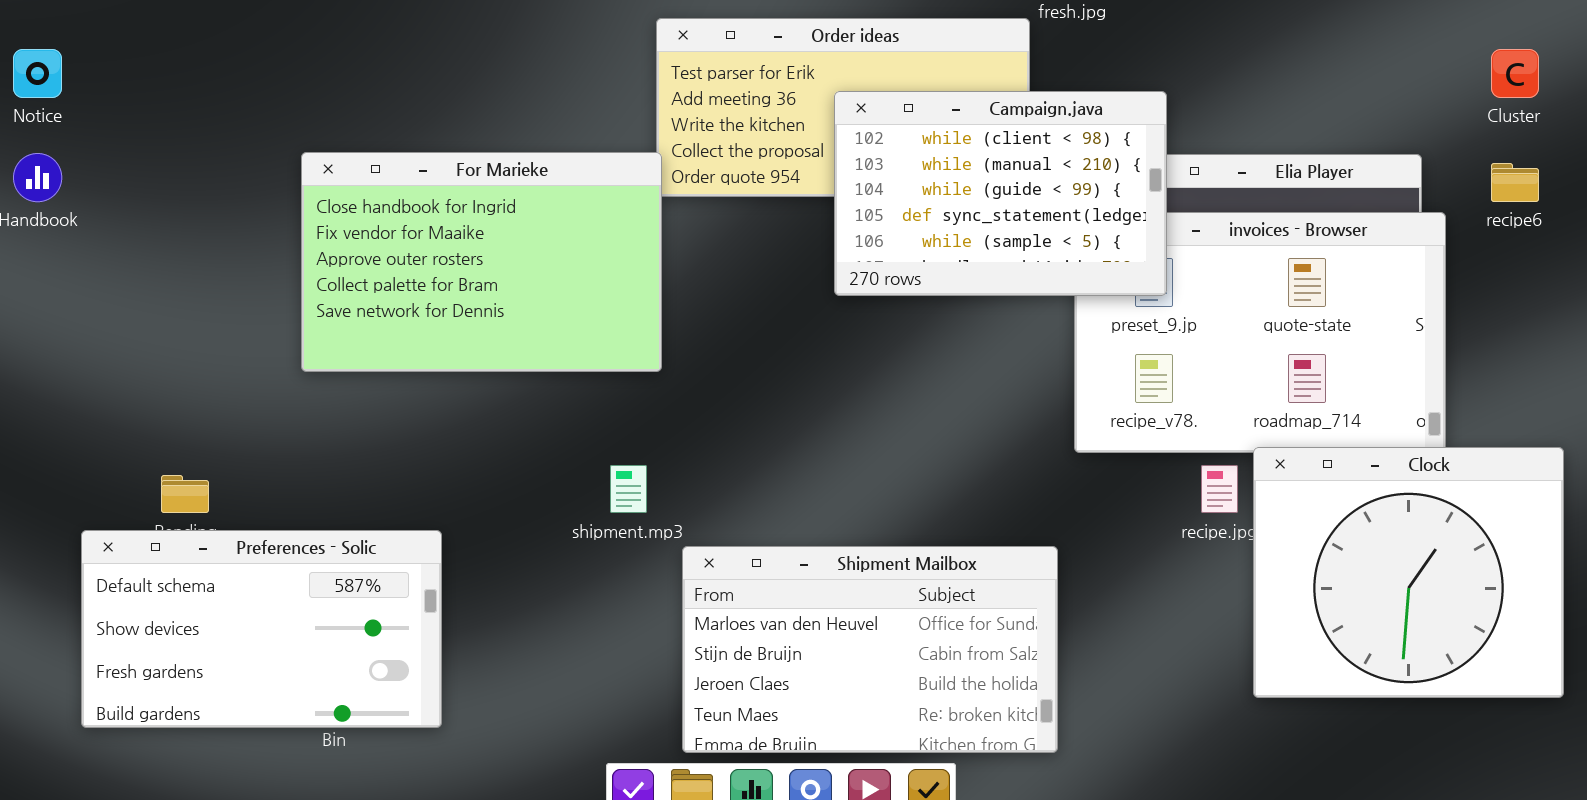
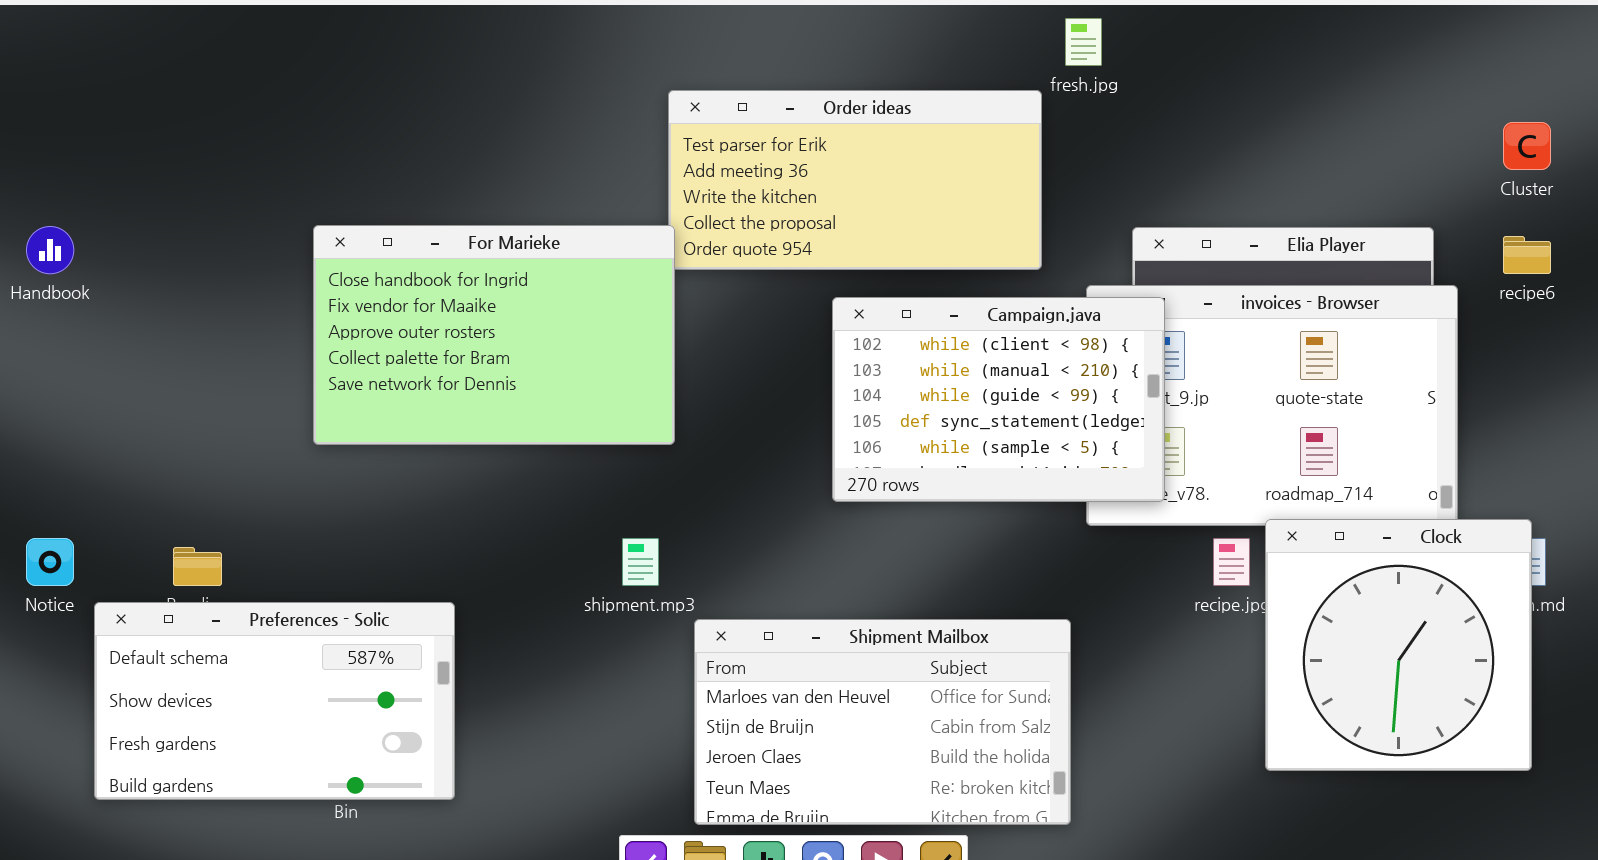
Notice: [13,49,62,98] -> [26,538,74,586], moved
Campaign.java: [834,91,1167,296] -> [832,297,1165,502], moved
Clock: [1253,447,1564,698] -> [1265,519,1532,771], resized

